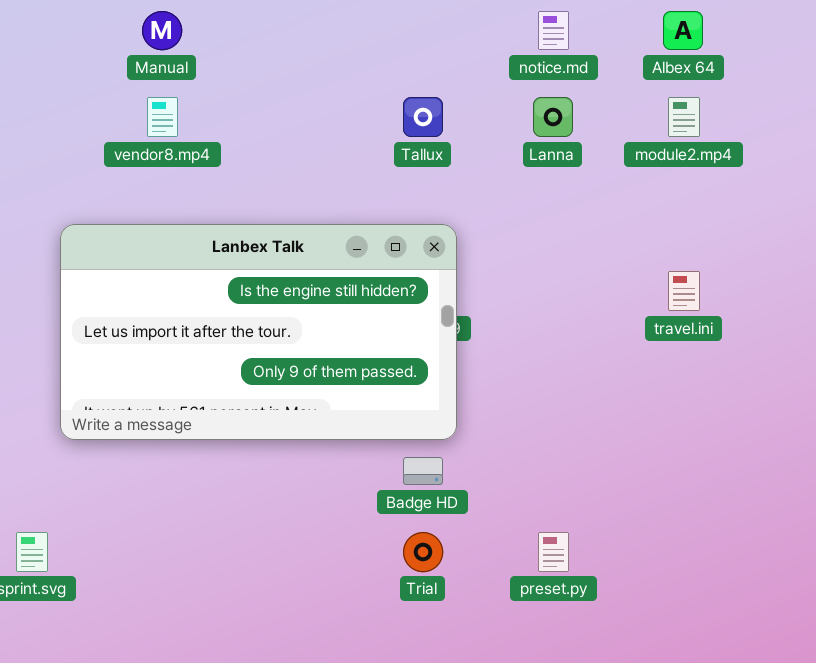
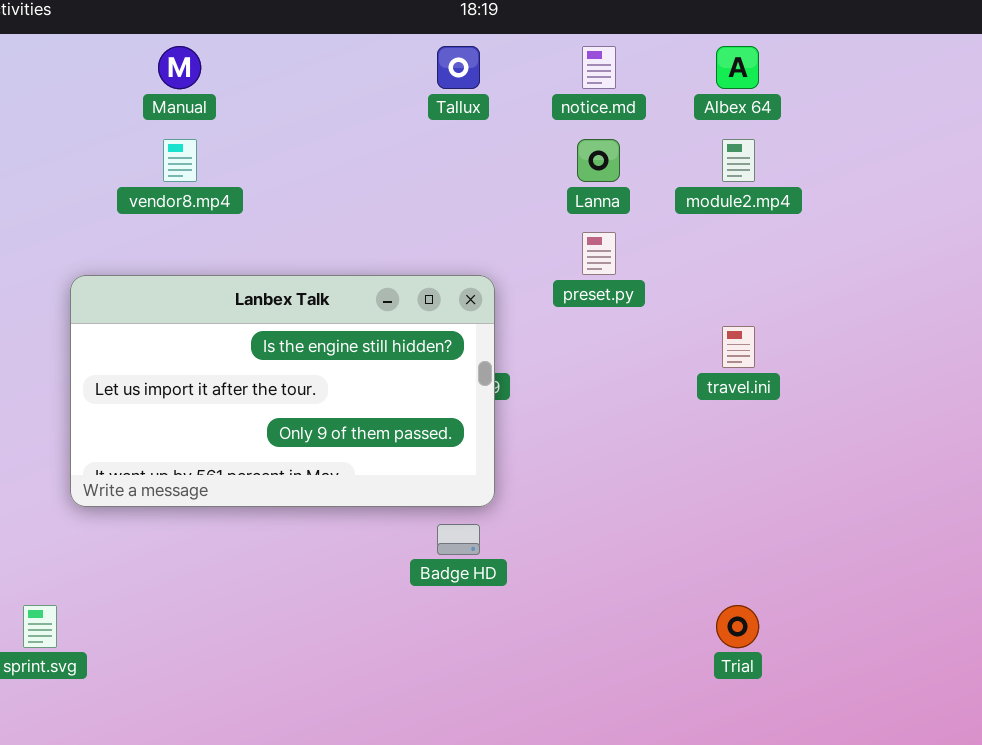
Tallux: [403,97,443,137] -> [437,46,480,89], moved
Trial: [403,532,443,572] -> [716,605,759,648], moved
preset.py: [538,532,569,572] -> [582,232,616,275], moved

